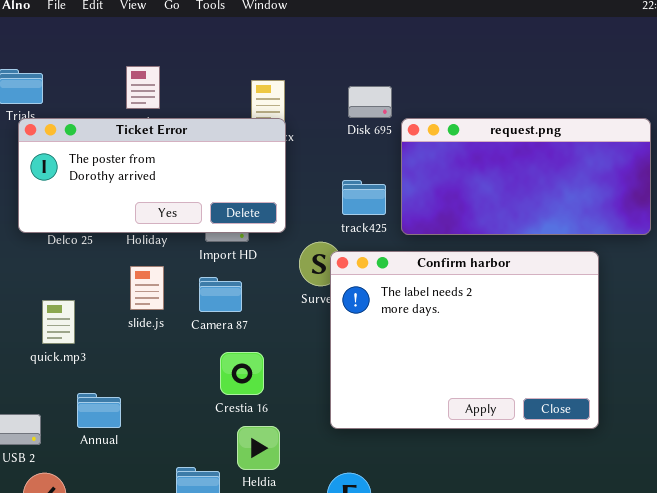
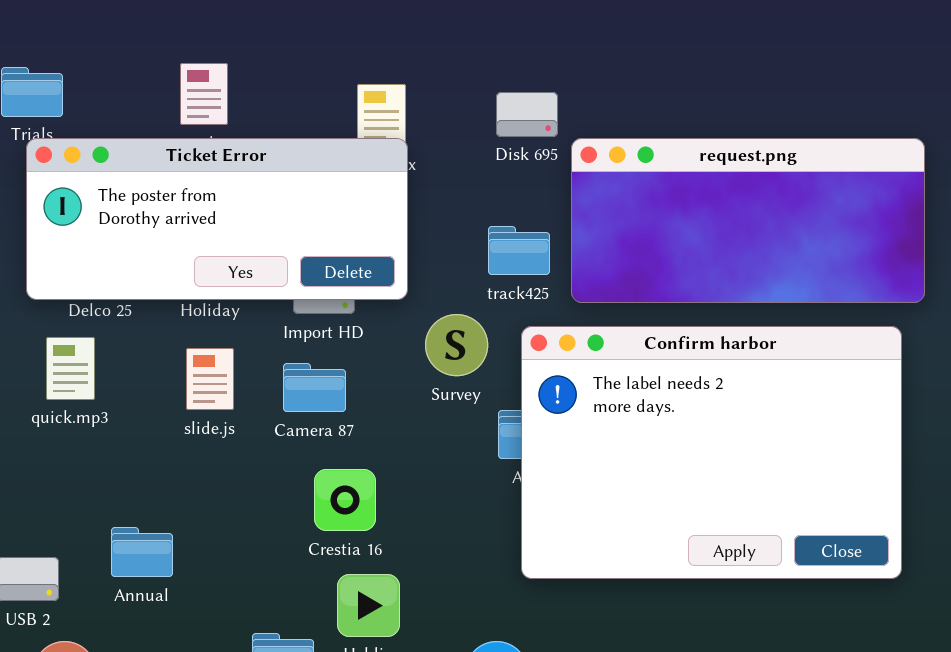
Confirm harbor: [330,251,599,429] -> [521,326,902,579], moved
quick.mp3: [42,300,75,344] -> [46,337,95,400], moved

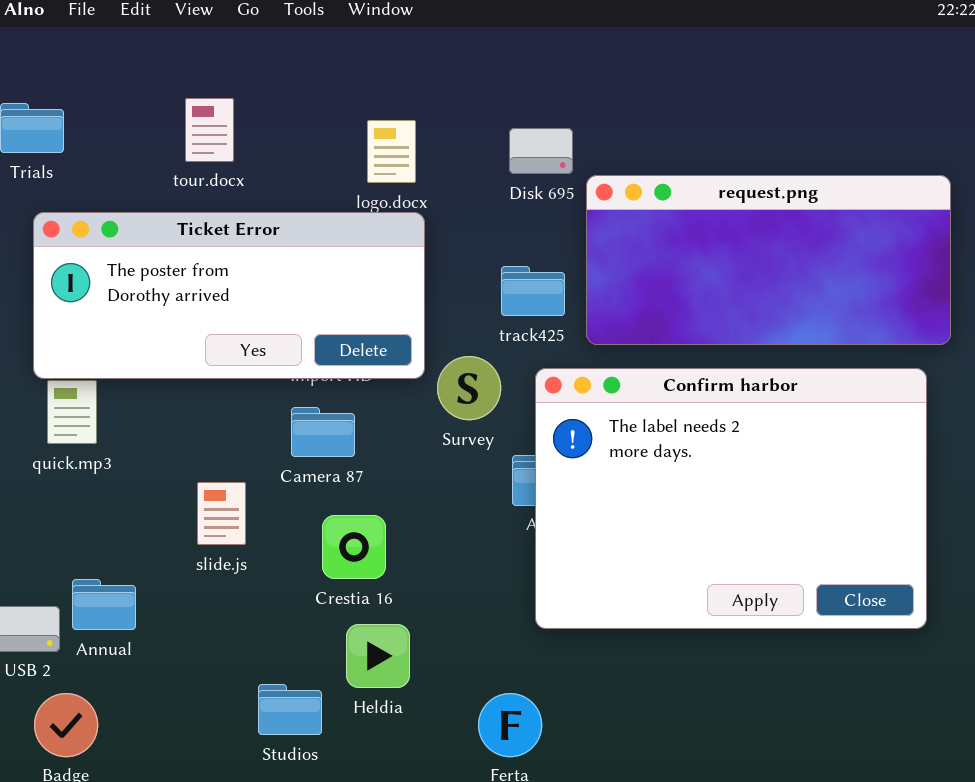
Ticket Error: [26,138,408,300] -> [33,212,425,379], moved
slide.js: [186,348,234,410] -> [197,482,246,545], moved
Annual: [111,527,173,577] -> [72,579,136,630], moved

